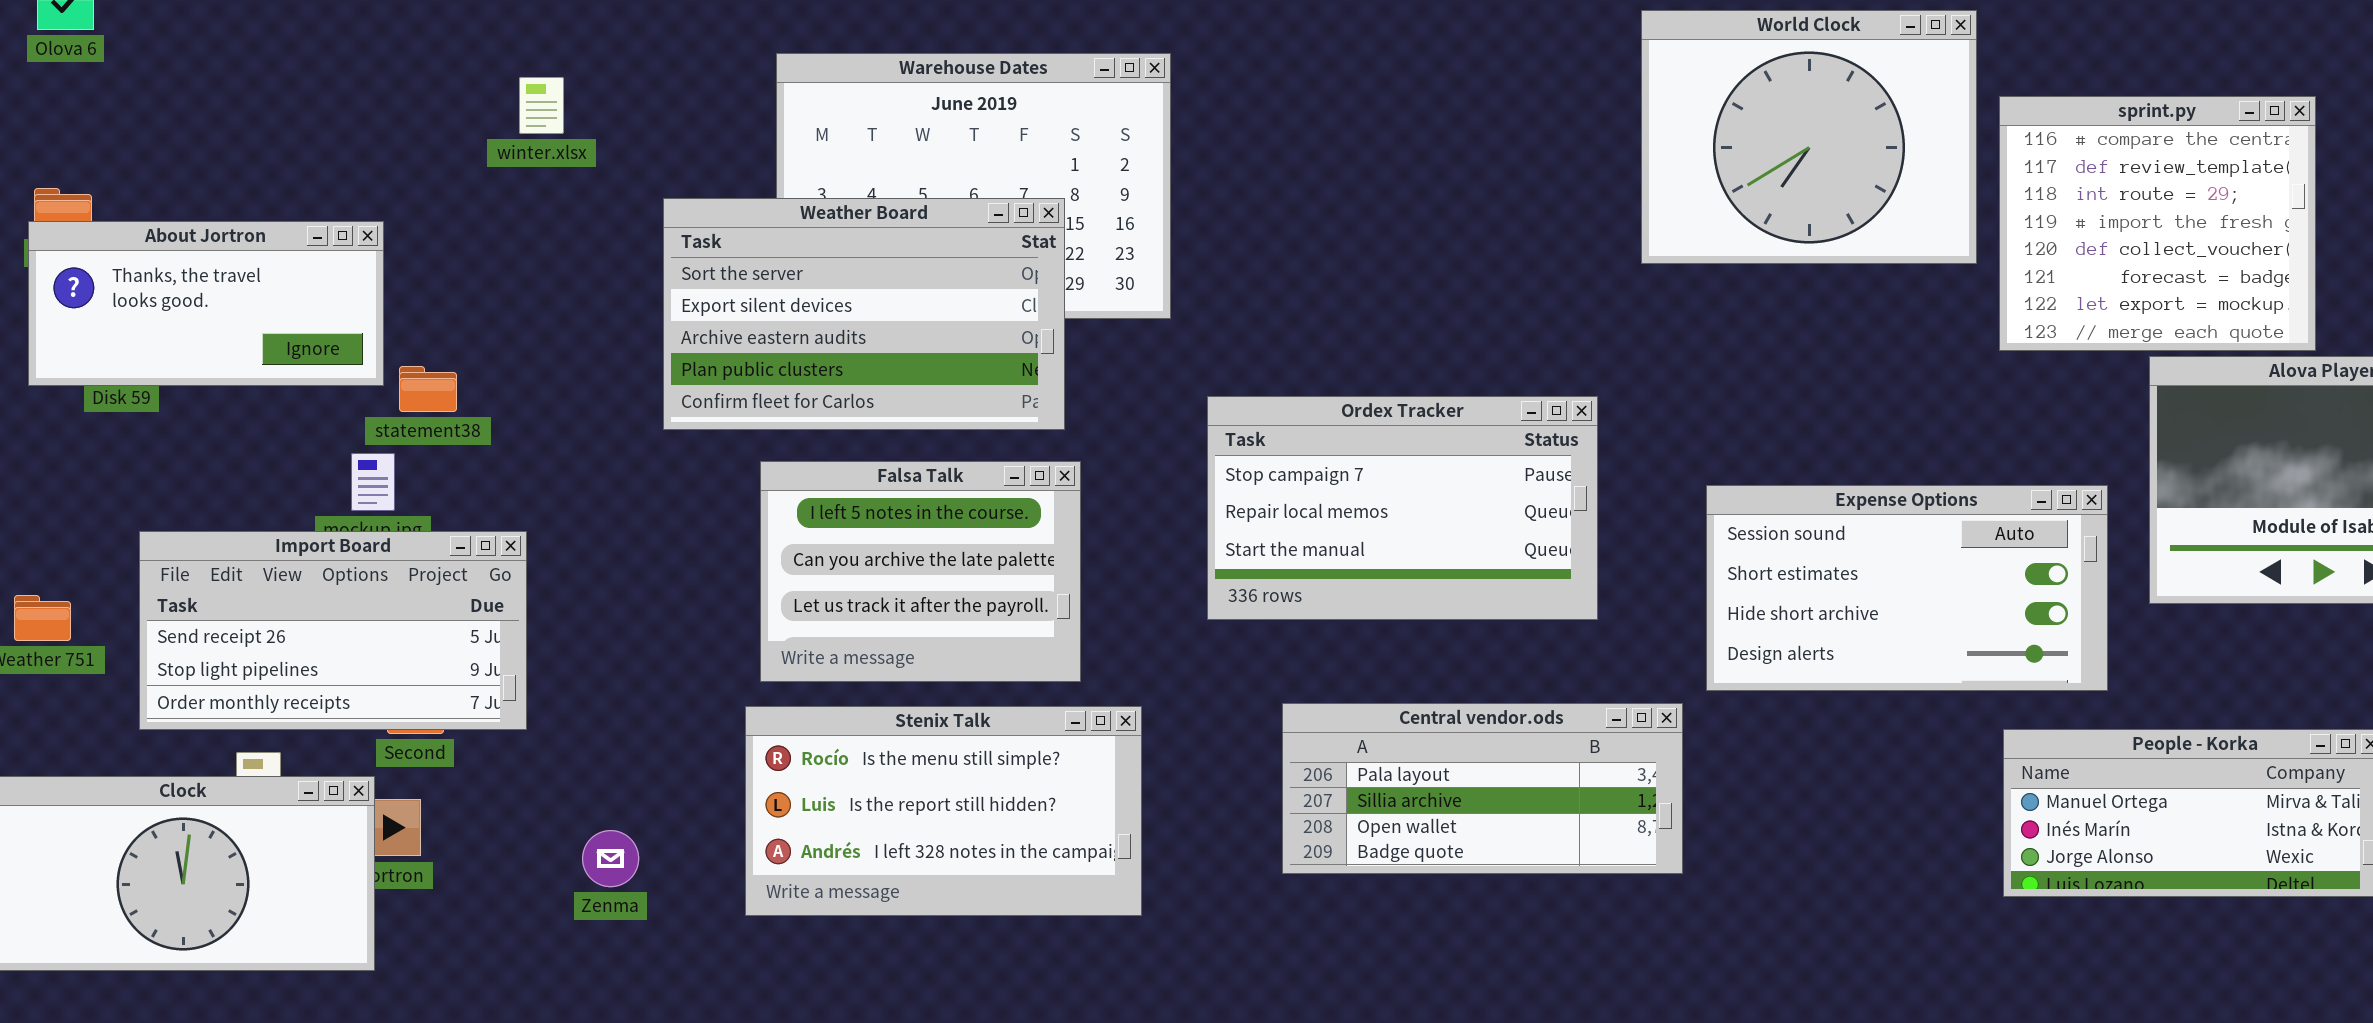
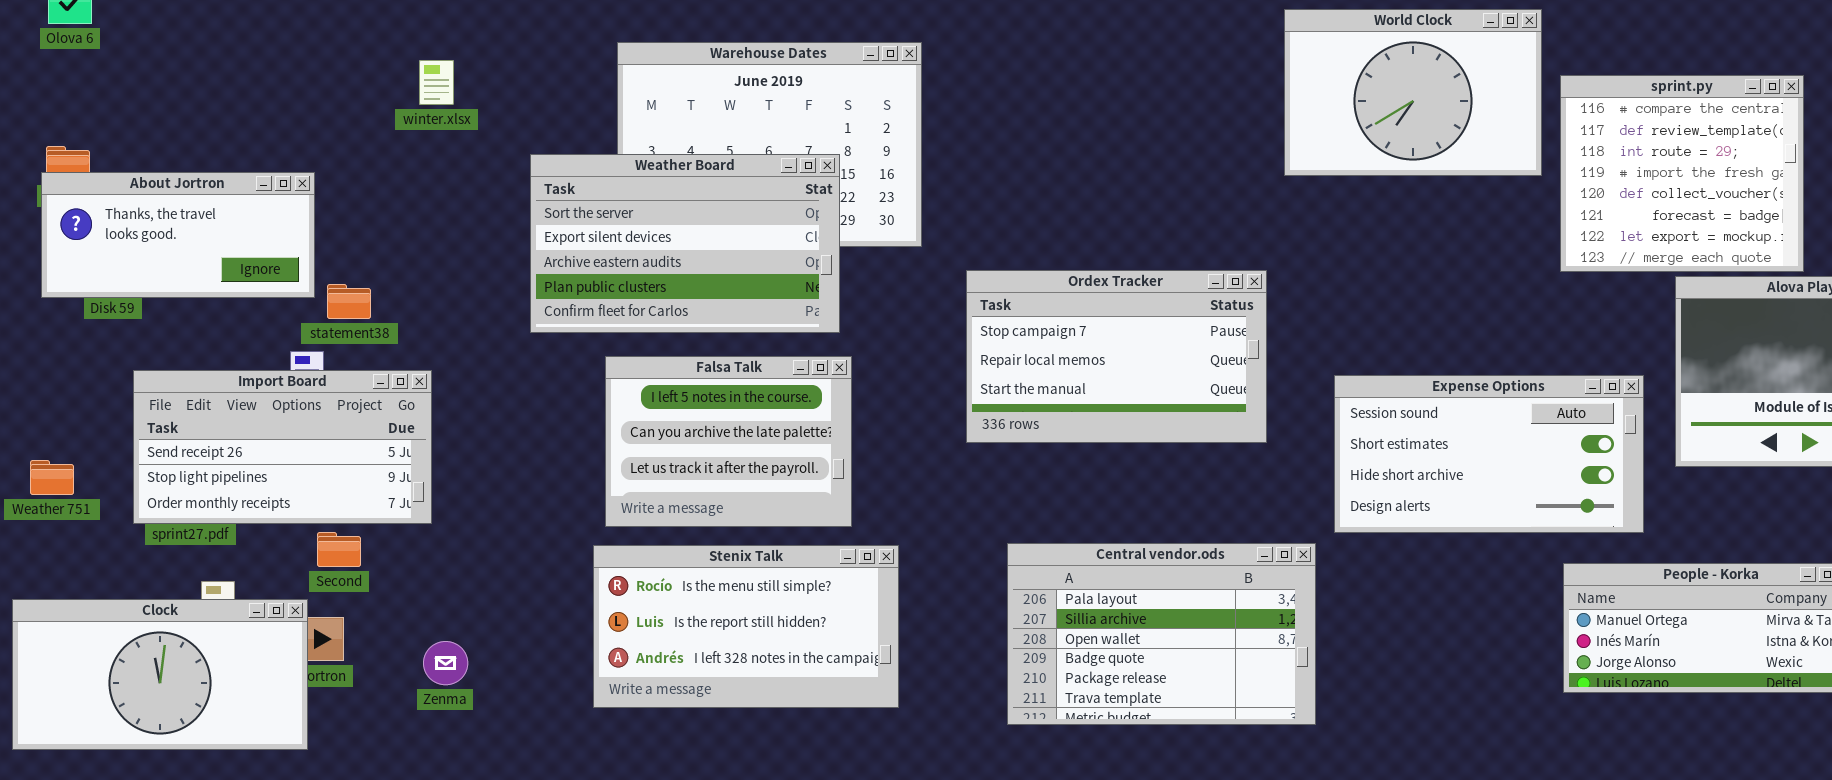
World Clock: [1641,10,1977,264] -> [1284,9,1542,176], resized
Ordex Tracker: [1207,396,1598,620] -> [966,270,1267,443], moved
Import Board: [139,531,527,730] -> [133,370,432,524], moved
Central vendor.ods: [1282,703,1683,874] -> [1007,543,1316,725], resized
Zenma: [582,830,639,887] -> [423,641,468,685], moved

